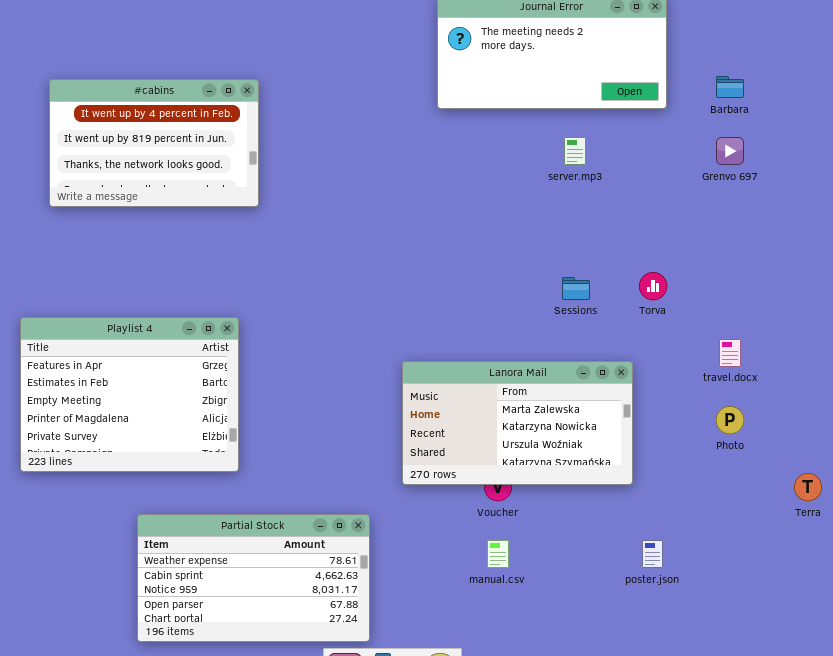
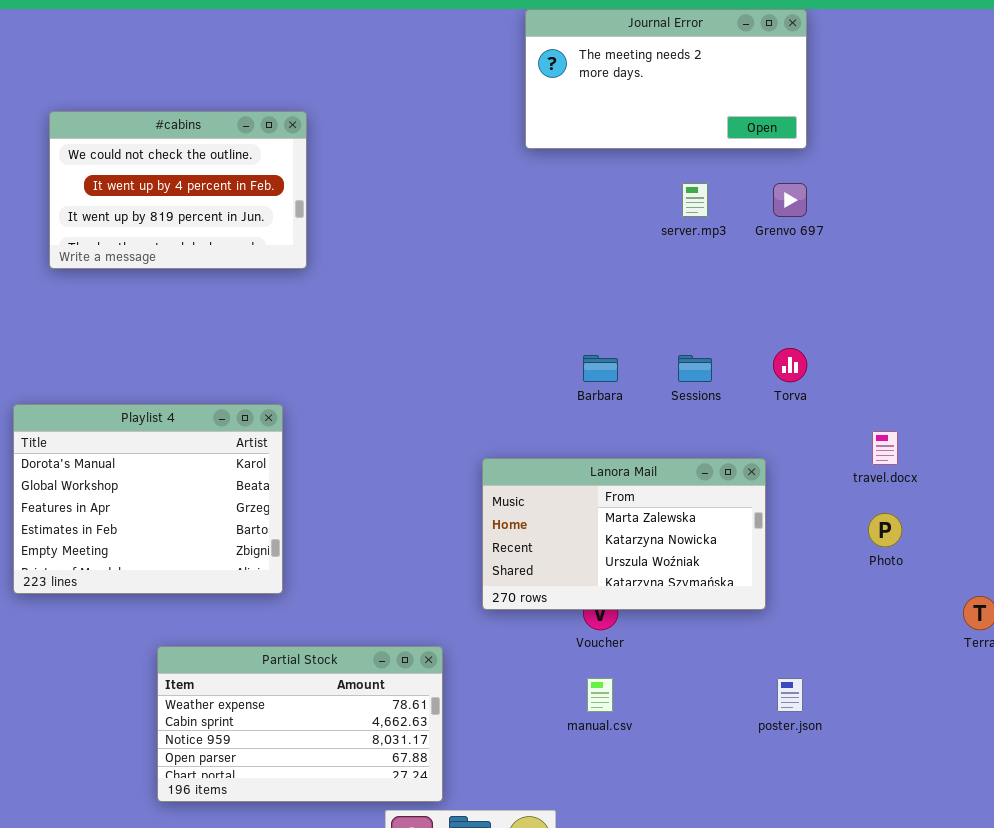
Barbara: [716,76,744,98] -> [583,355,618,382], moved
#cabins: [49,79,259,207] -> [49,111,307,269], scrolled up 1 row
Grenvo 697: [716,137,744,165] -> [773,183,807,217], moved
Playlist 4: [20,317,239,472] -> [13,404,283,594], scrolled up 2 rows

